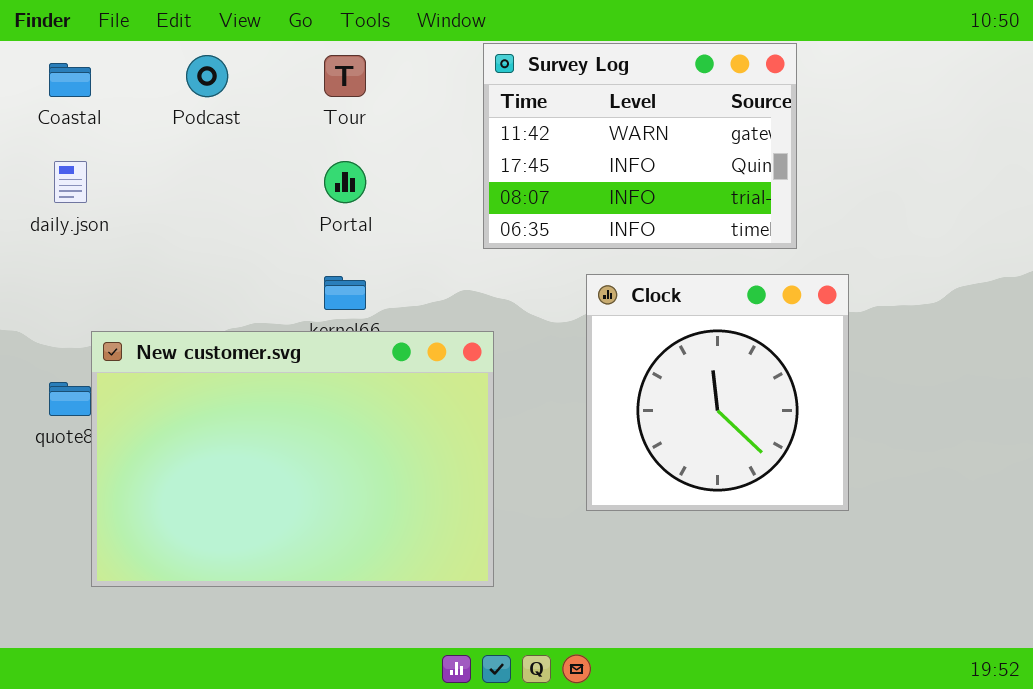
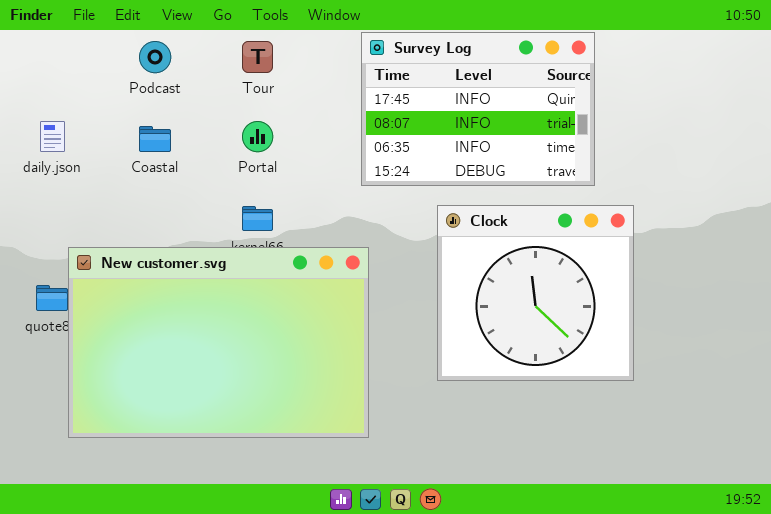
Survey Log: [483,43,797,249] -> [361,32,595,186], scrolled down 1 row
Coastal: [49,63,91,97] -> [139,126,171,152], moved

